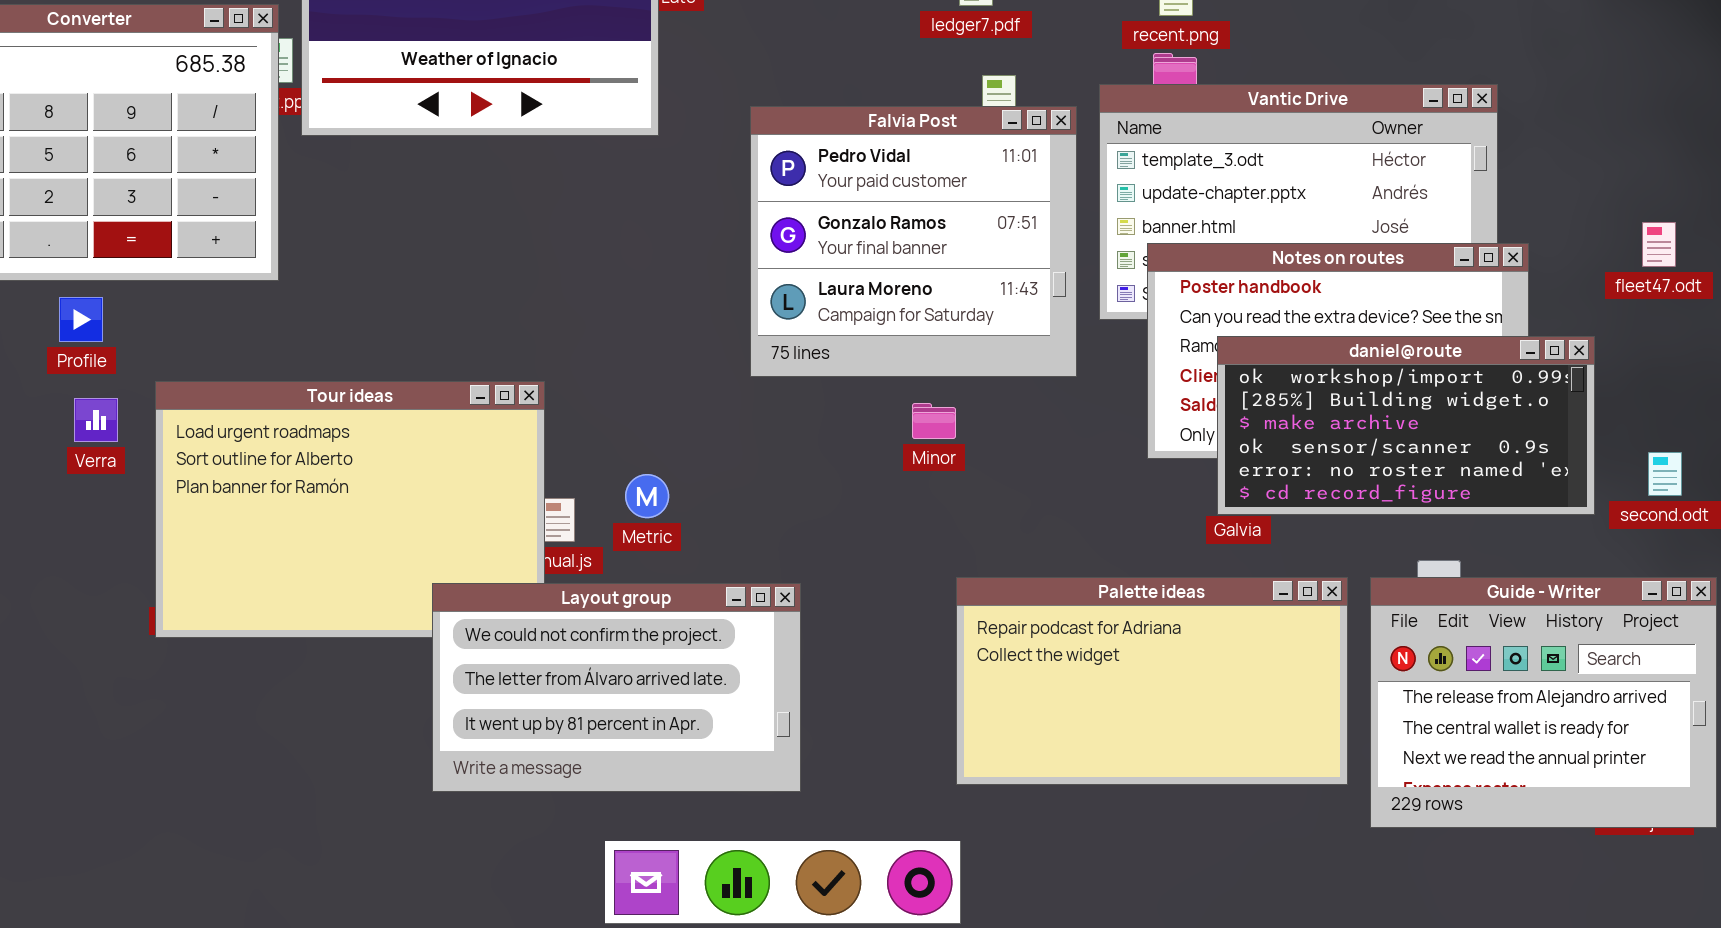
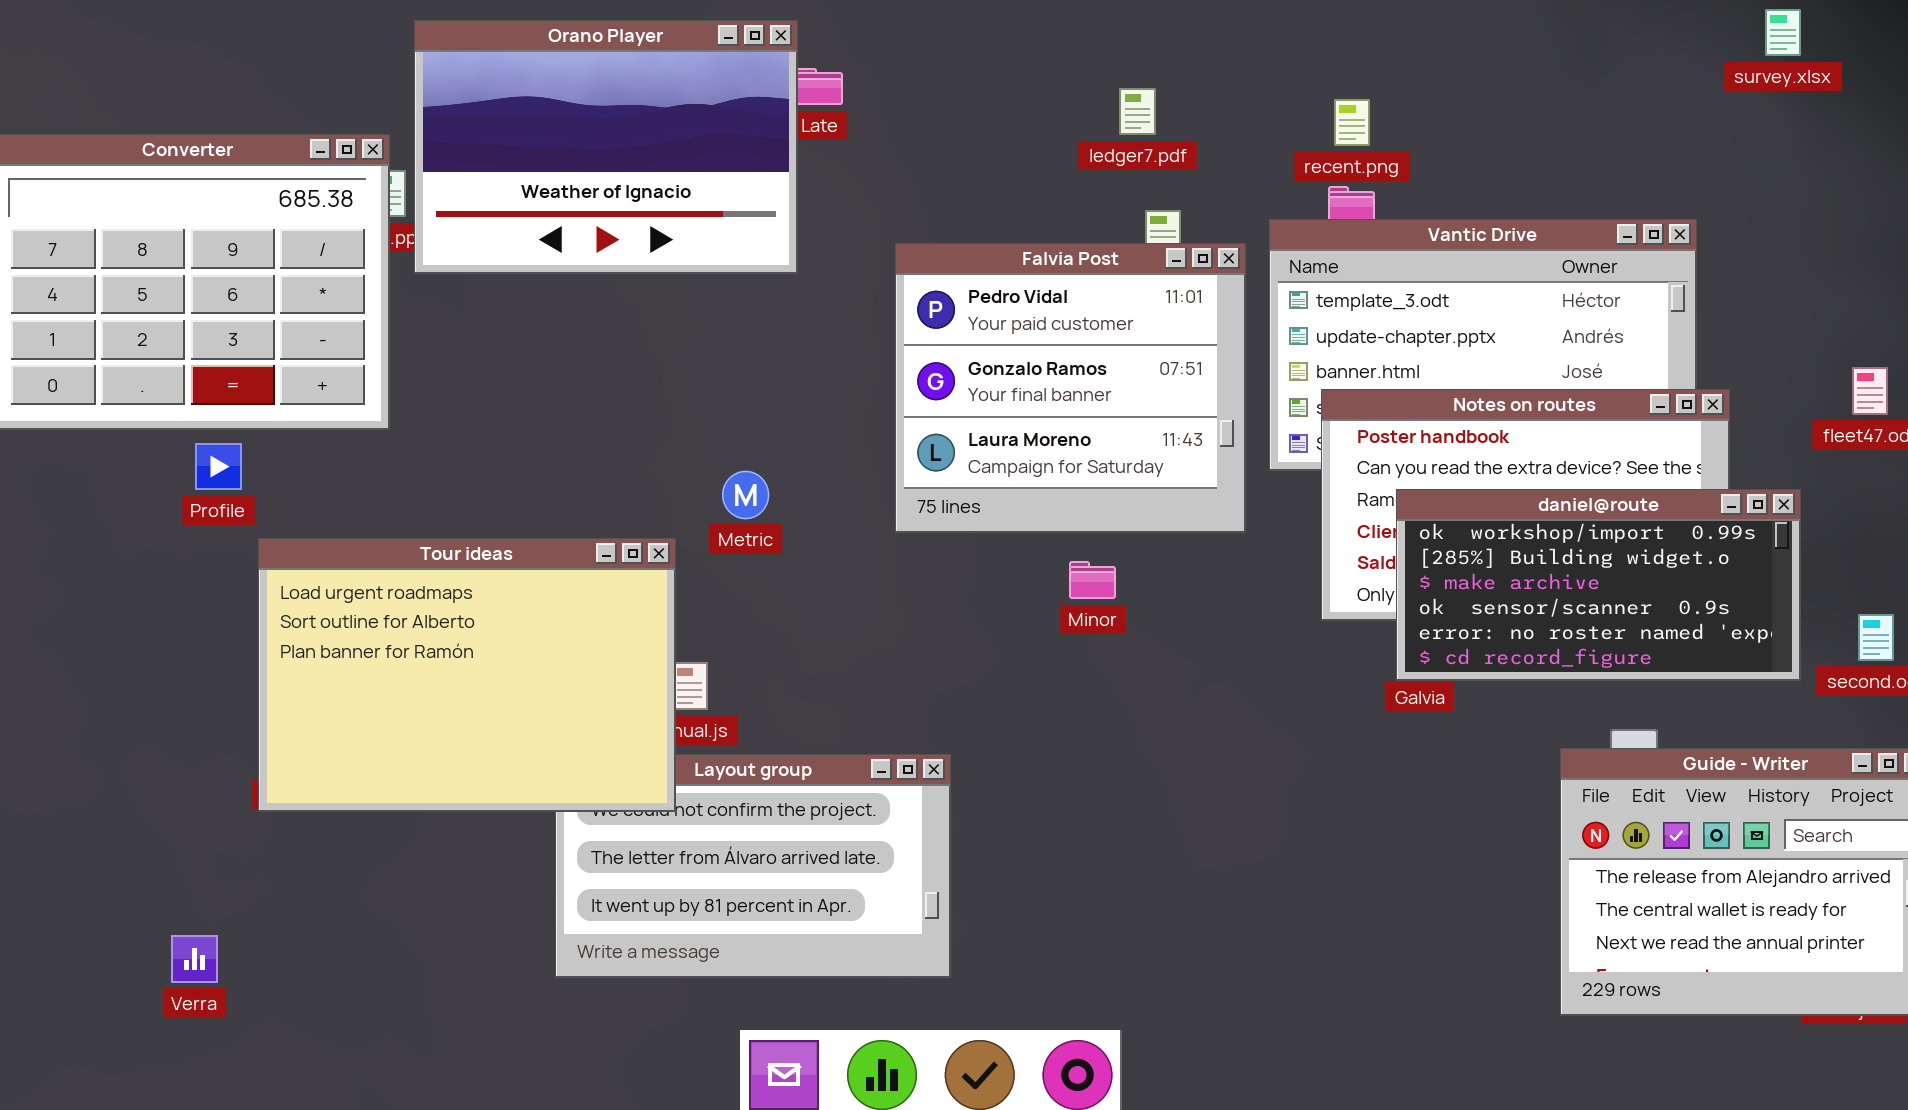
Profile: [59,297,103,342] -> [195,443,242,490], moved
Tour ideas: [155,381,545,638] -> [258,538,676,812], raised
Verra: [74,398,118,442] -> [171,935,218,983], moved
Metric: [625,474,669,518] -> [722,471,769,519], moved
Palette ideas: [956,577,1348,785] -> none, closed

